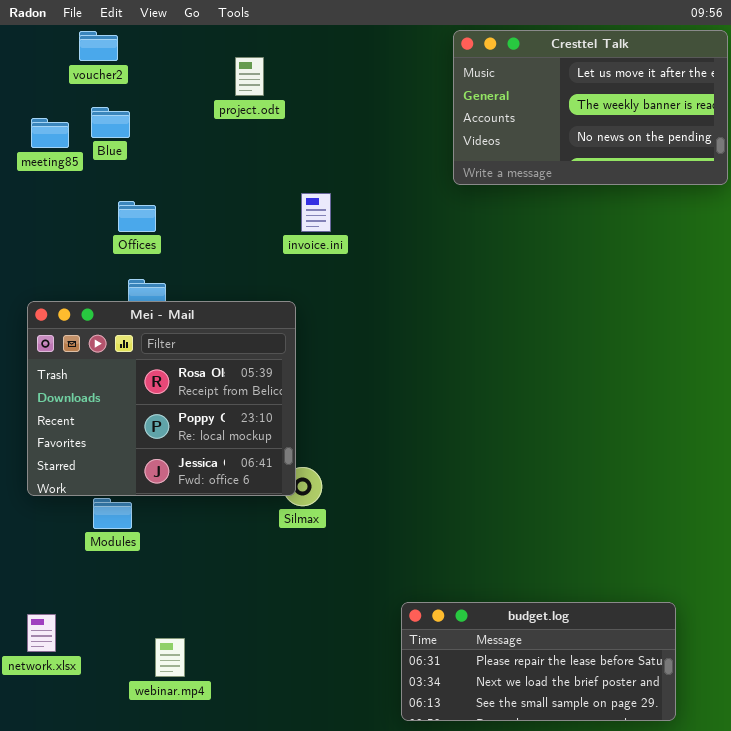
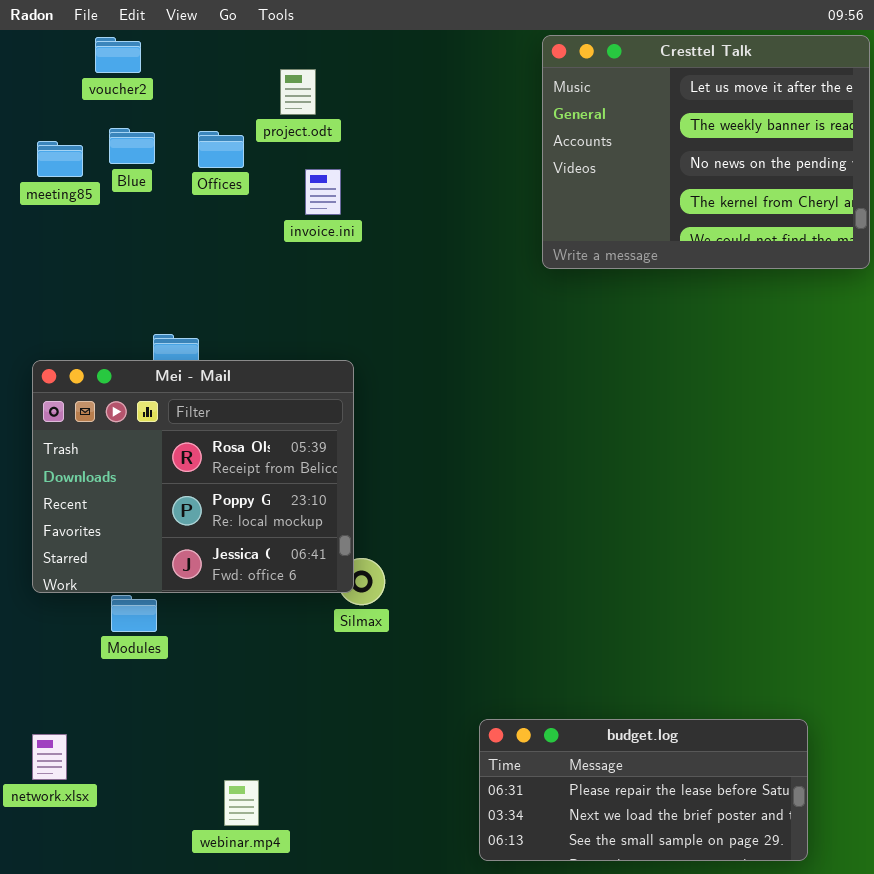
Cresttel Talk: [453,30,728,185] -> [542,35,870,269], resized
invoice.ini: [301,193,331,232] -> [305,169,341,215], moved
Offices: [118,201,156,232] -> [198,131,244,168], moved
webinar.mp4: [155,638,185,677] -> [224,780,259,826], moved

